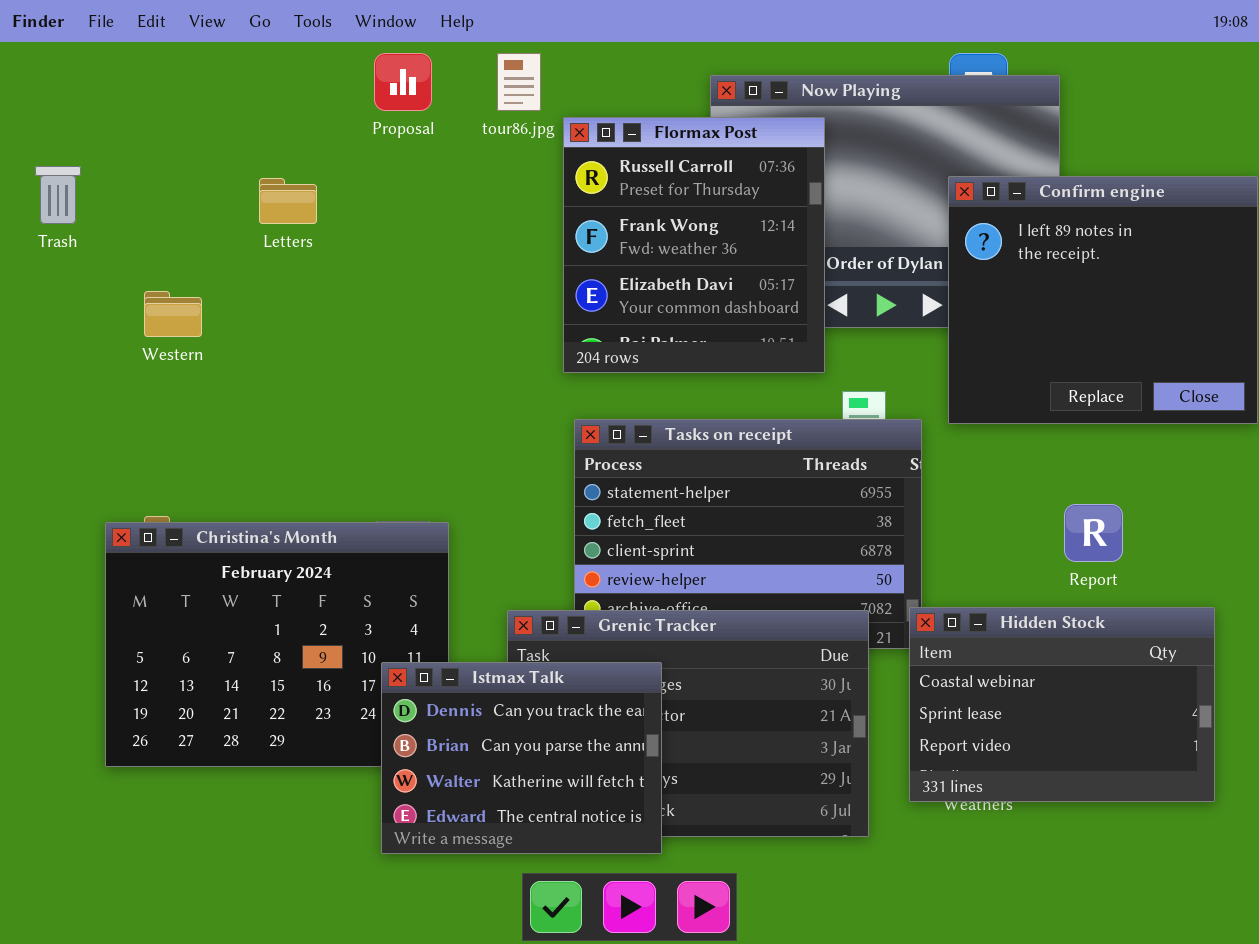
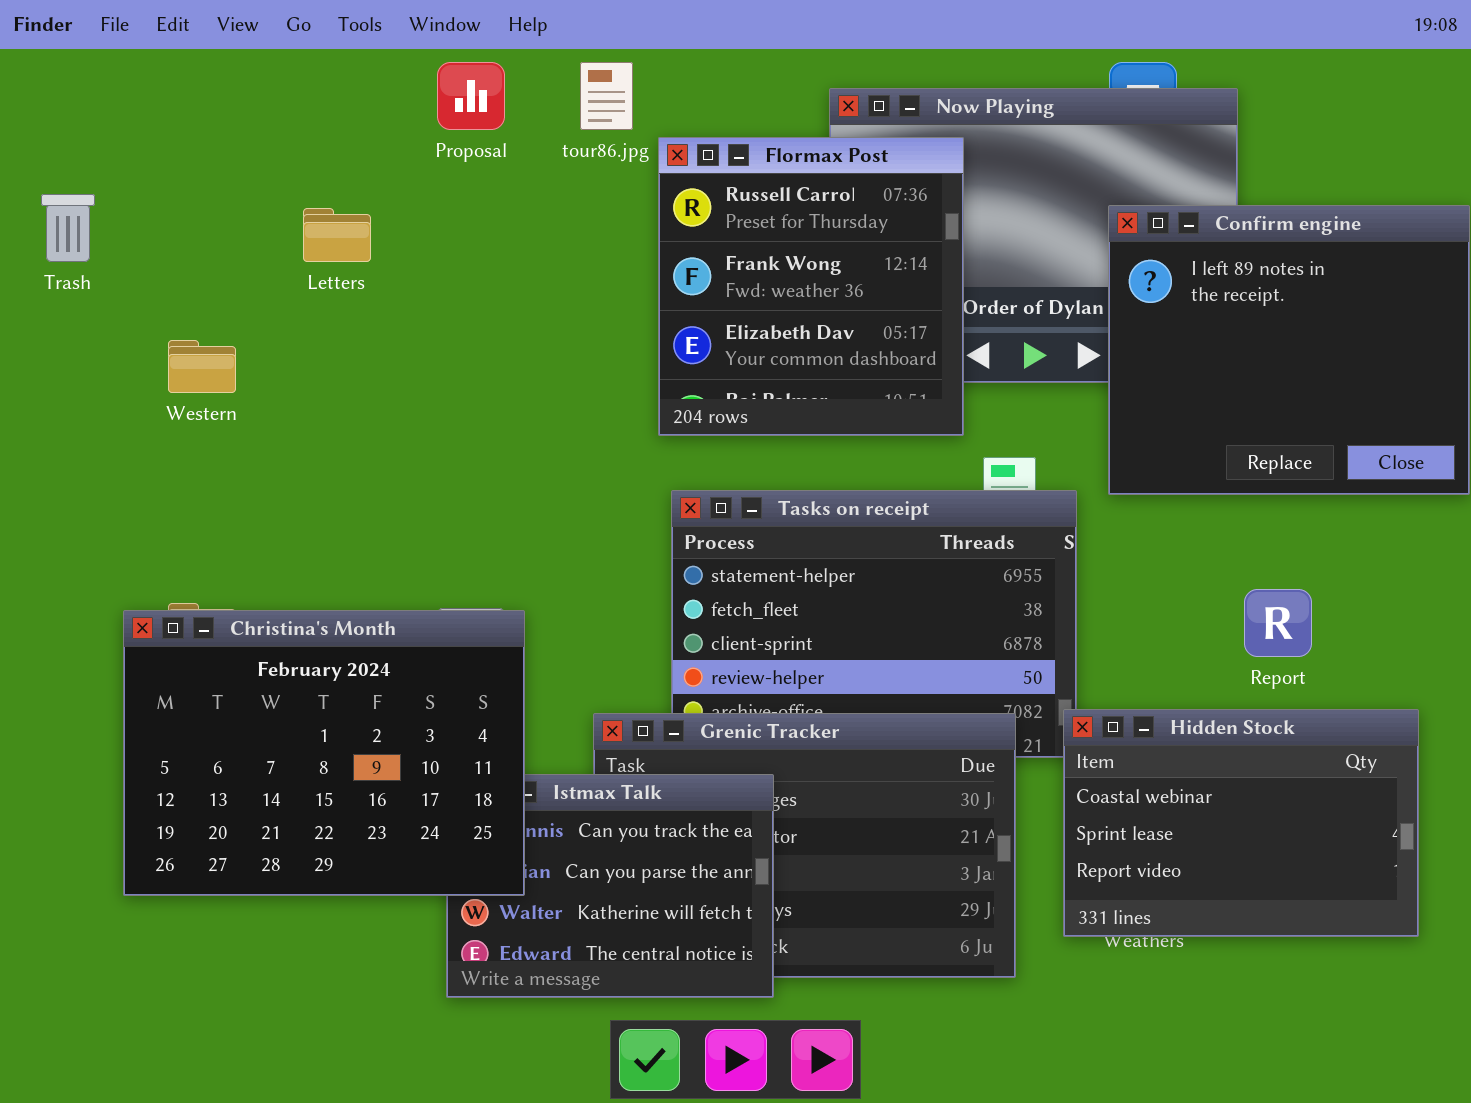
Christina's Month: [105,522,449,767] -> [123,610,525,896], raised

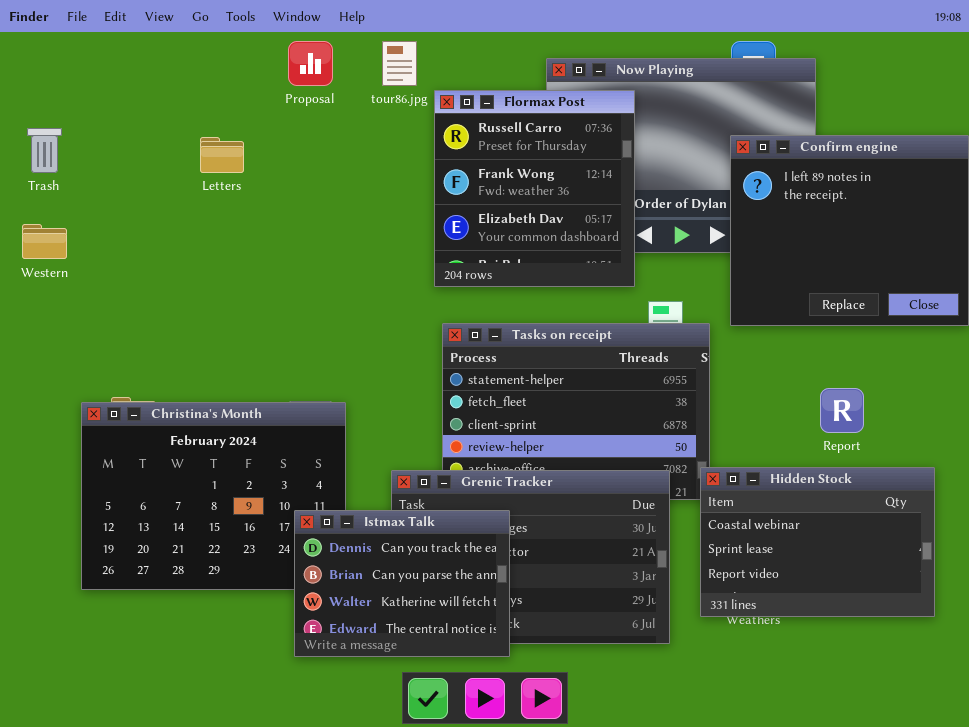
Western: [168,340,236,393] -> [22,224,67,259], moved
Istmax Talk: [446,774,774,998] -> [294,510,510,657], raised

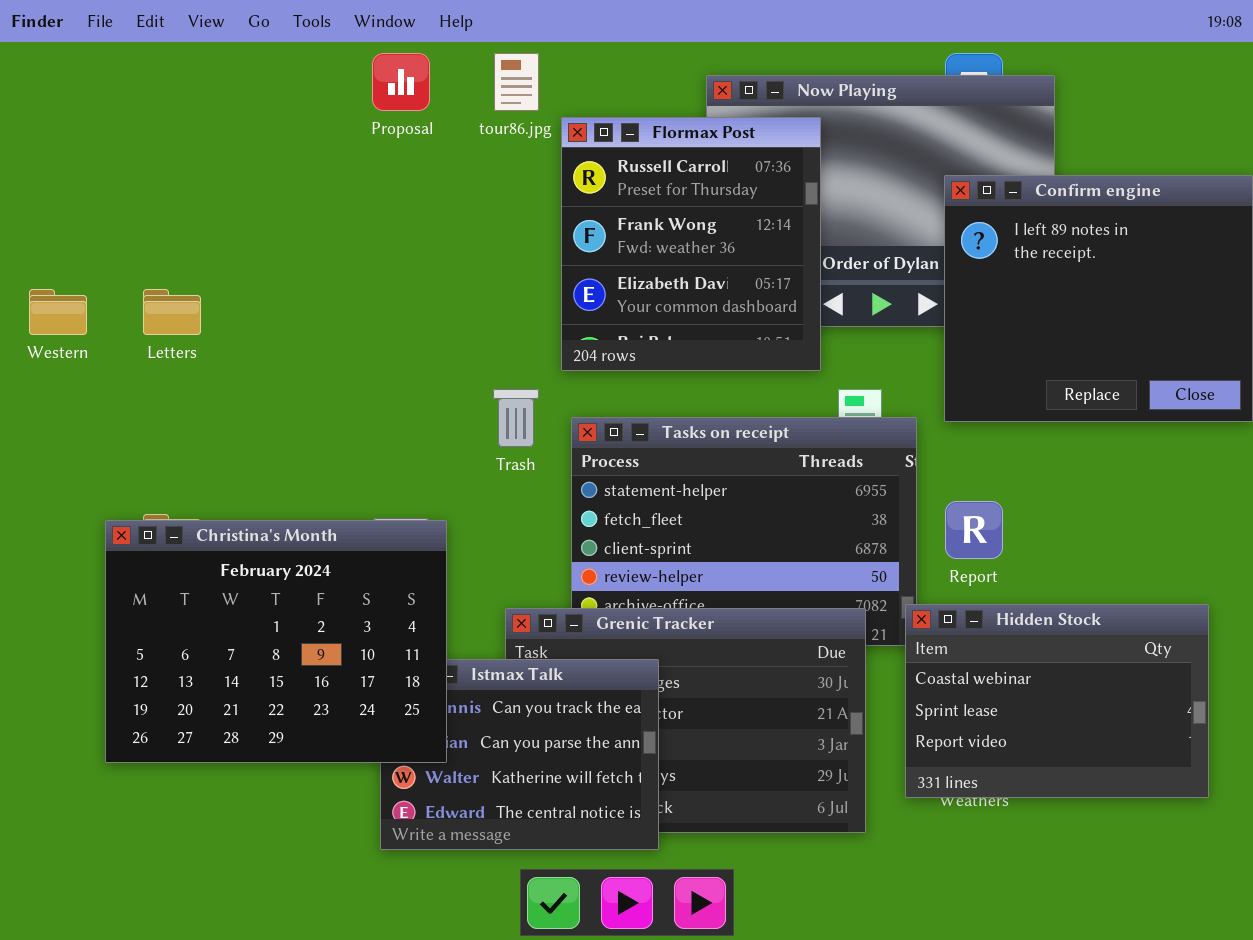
Trash: [27,128,62,173] -> [493,389,539,447], moved
Letters: [200,137,244,173] -> [143,289,201,335], moved
Report: [820,388,864,433] -> [945,501,1003,559], moved
Christina's Month: [81,402,346,590] -> [105,520,447,763], raised

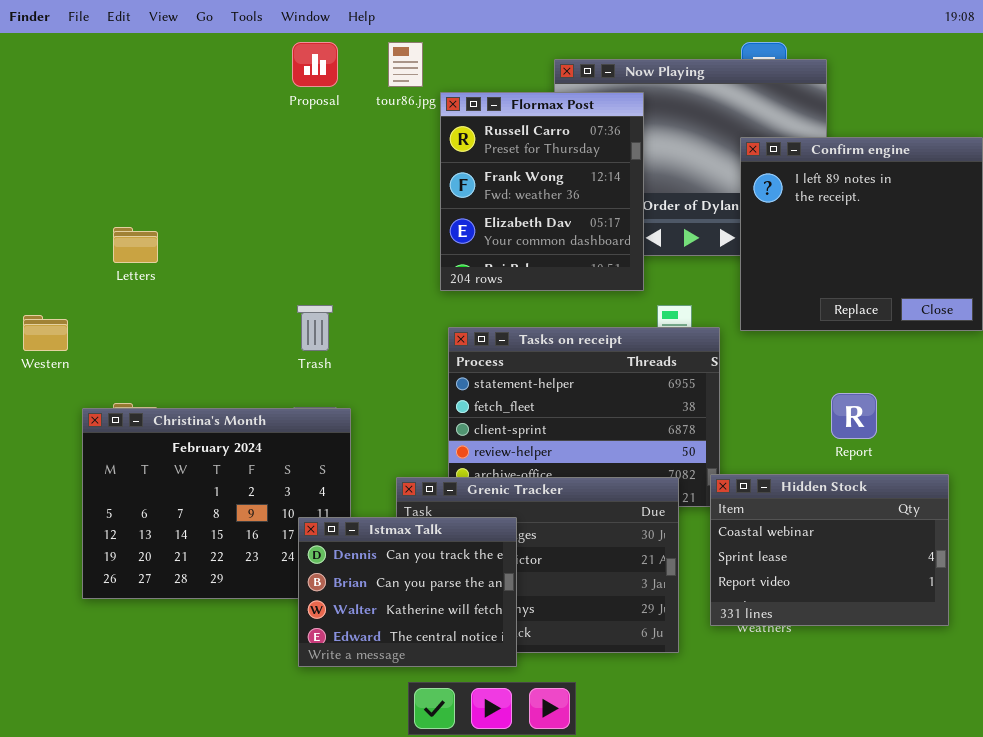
Western: [29,289,87,335] -> [23,315,68,351], moved
Trash: [493,389,539,447] -> [297,305,333,351], moved
Report: [945,501,1003,559] -> [831,393,877,439], moved
Istmax Talk: [380,659,659,850] -> [298,517,517,667], raised

